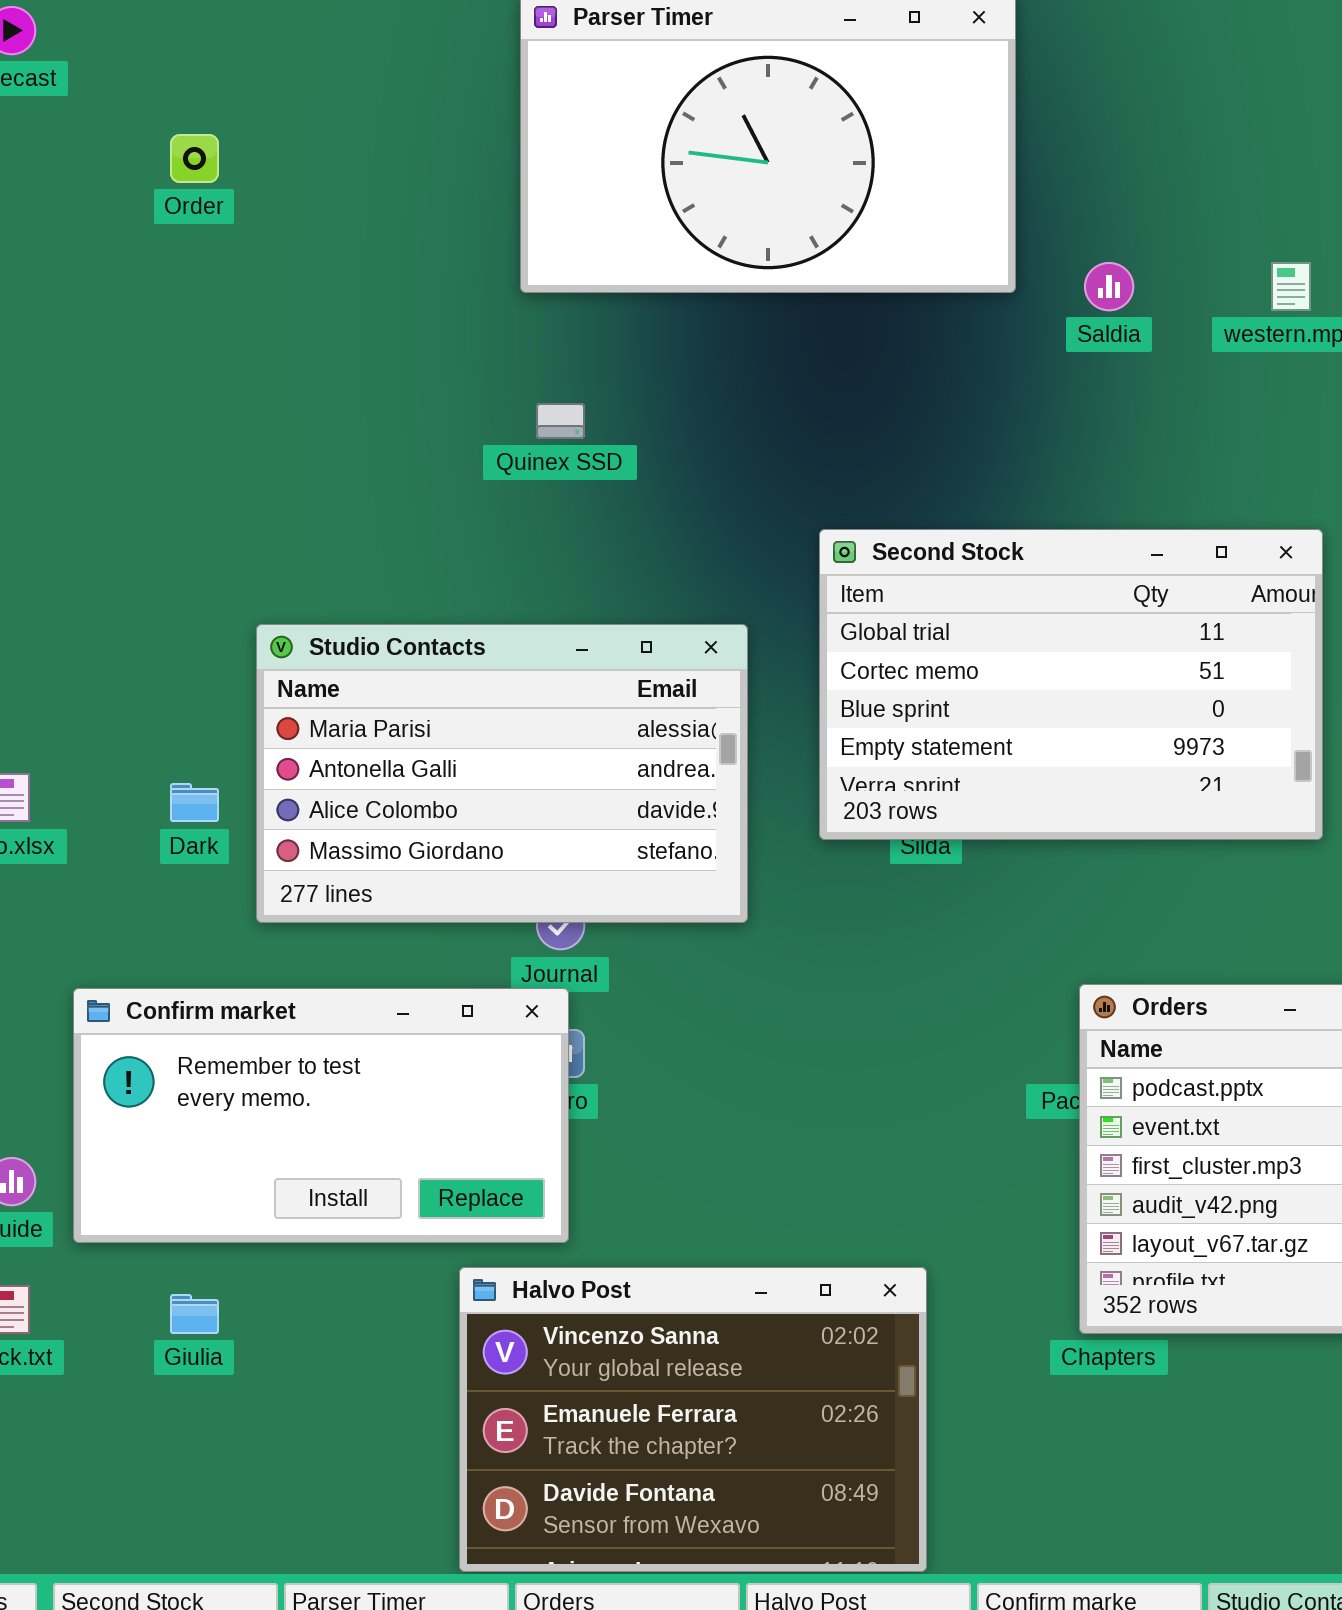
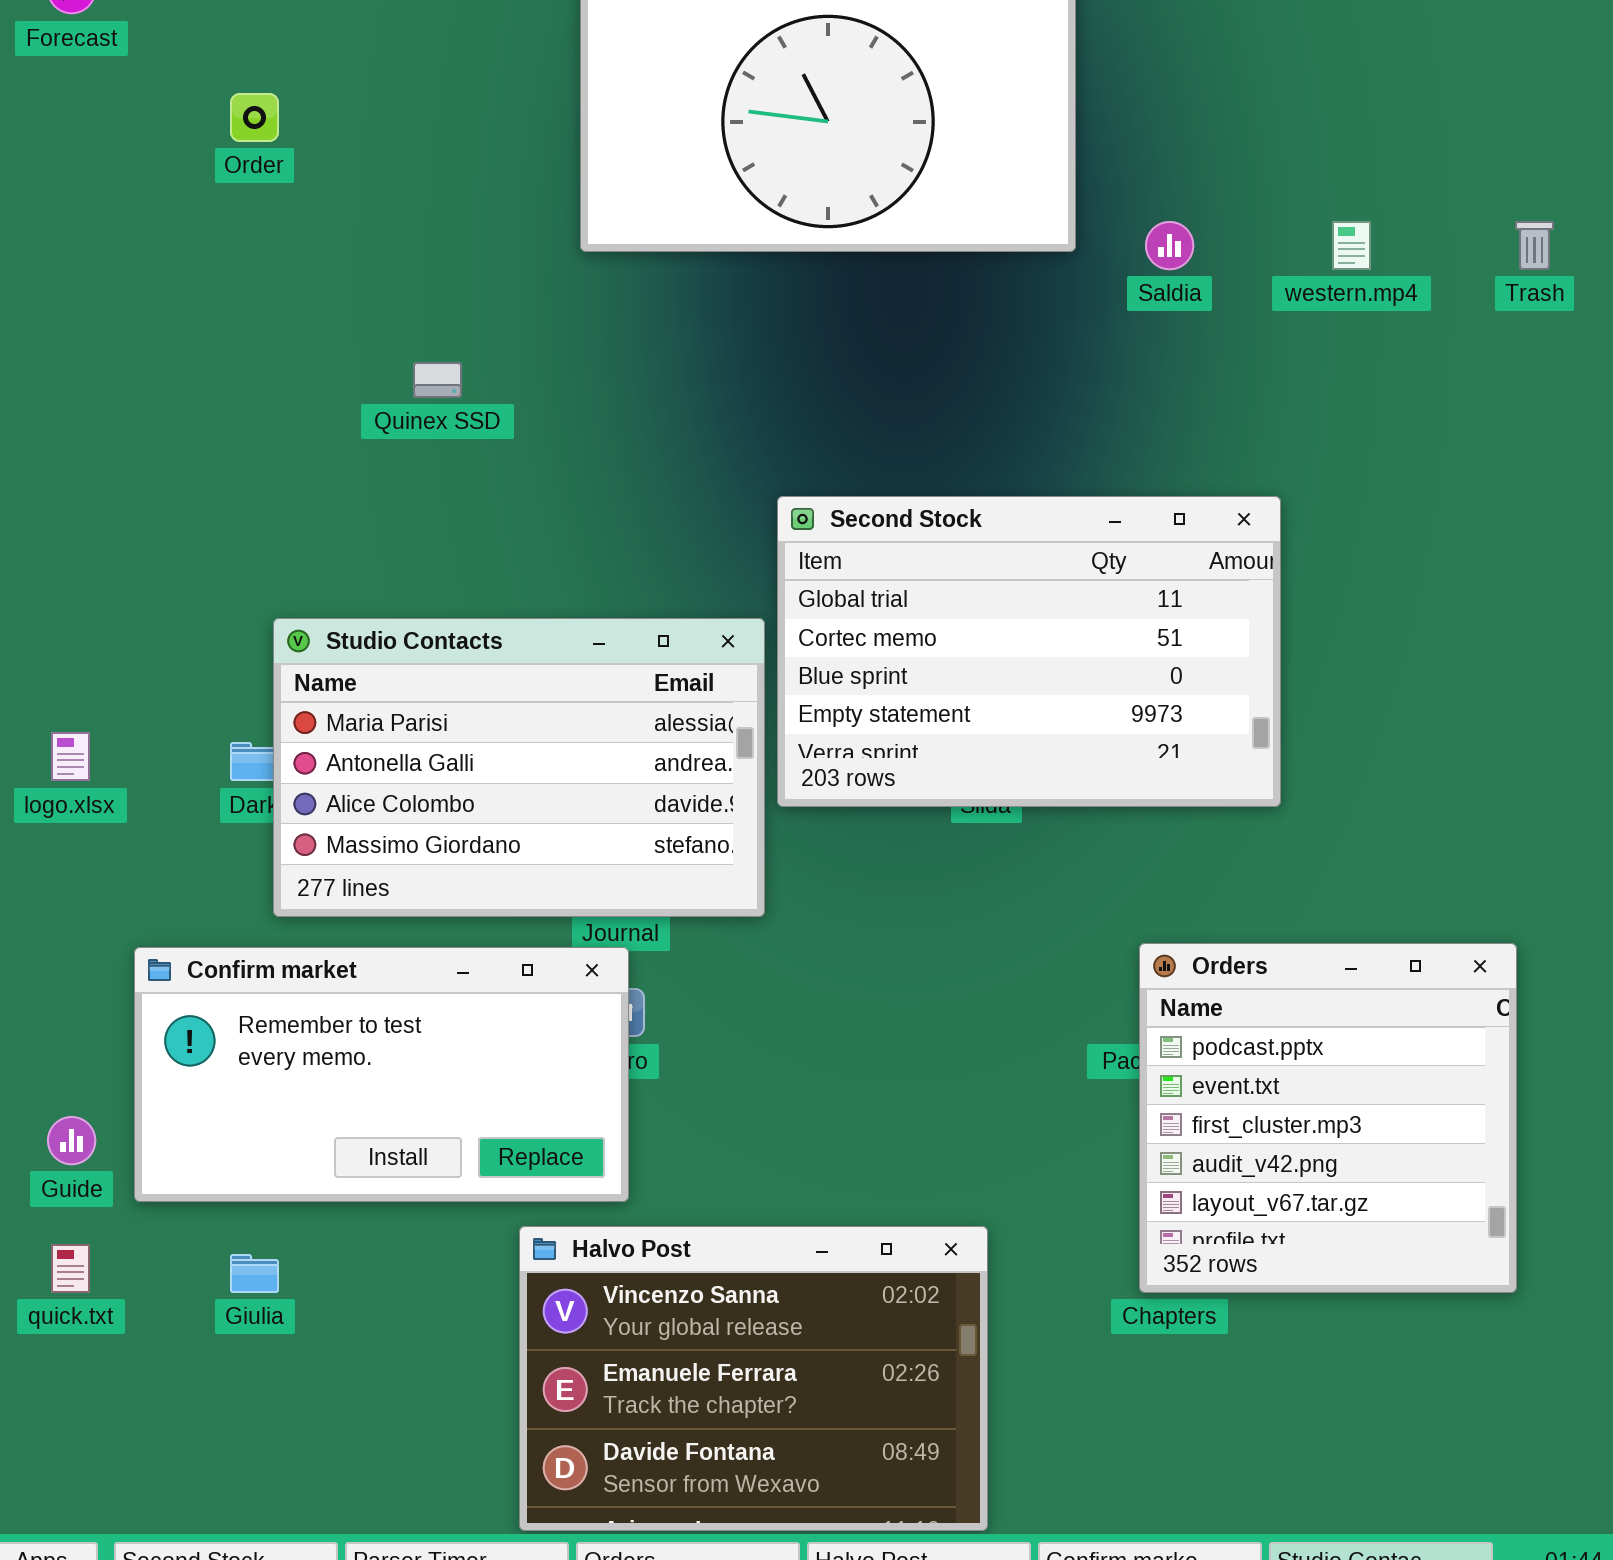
Quinex SSD: [536,403,585,439] -> [413,362,462,398], moved
Second Stock: [819,529,1323,840] -> [777,496,1281,807], moved
Studio Contacts: [256,624,748,923] -> [273,618,765,917], moved

